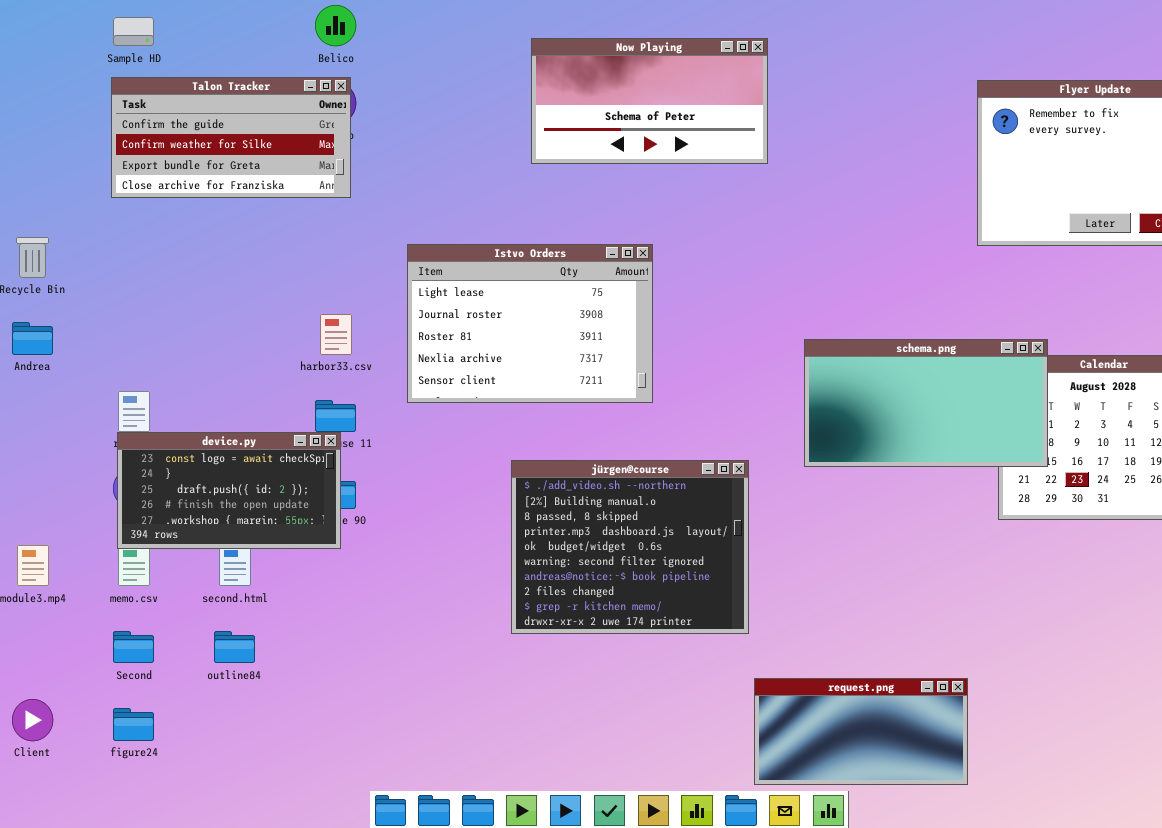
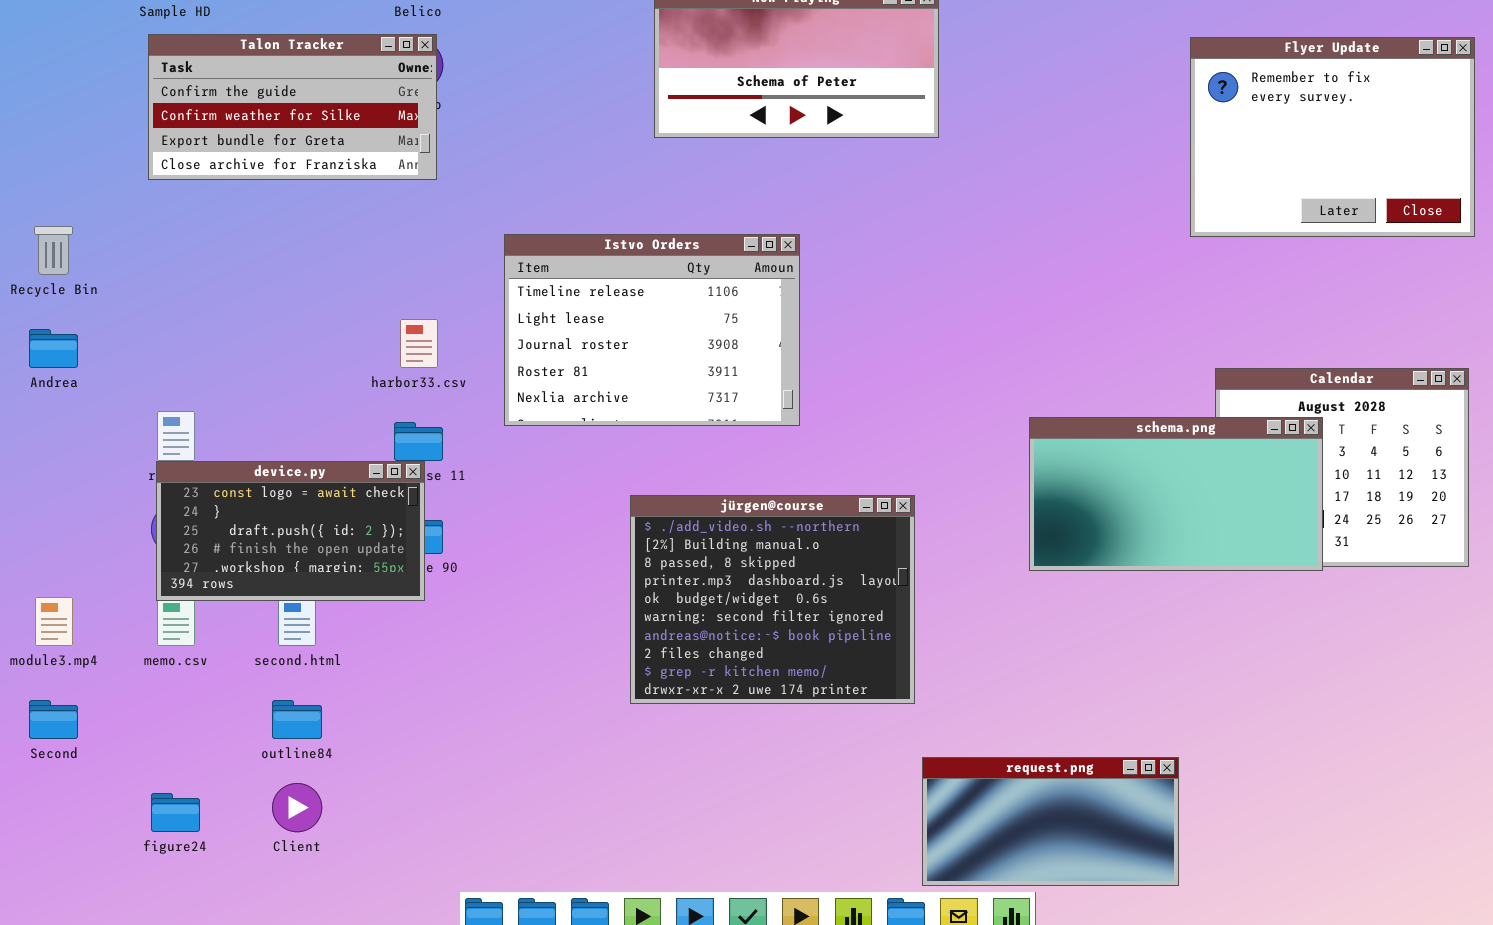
Istvo Orders: [407,244,653,403] -> [504,234,800,426], scrolled up 1 row
schema.png: [804,339,1048,467] -> [1029,417,1323,571], moved
Second: [113,631,154,663] -> [29,700,78,739], moved
Client: [12,699,53,741] -> [272,783,322,832], moved

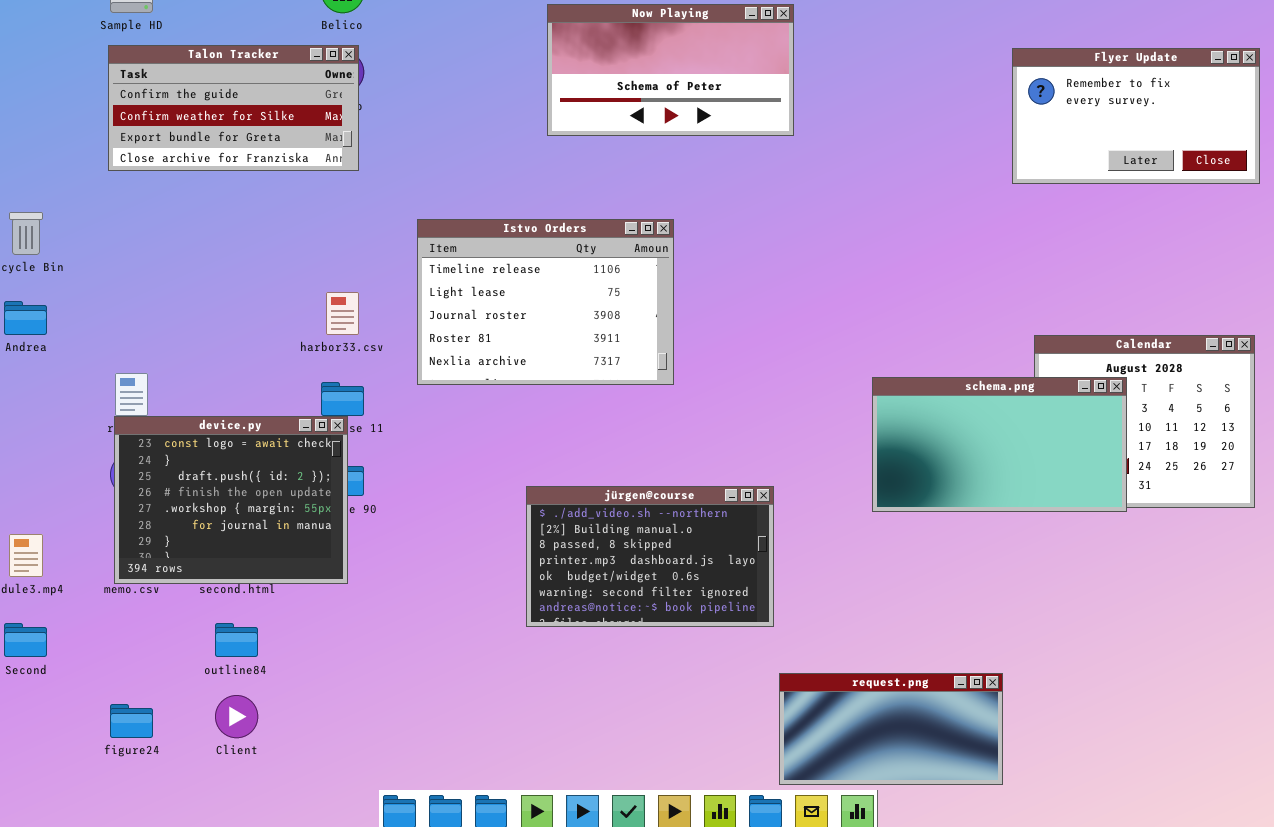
Flyer Update: [1190,37,1475,237] -> [1012,48,1260,184], resized
device.py: [156,461,425,601] -> [114,416,348,584], resized
jürgen@course: [630,495,915,704] -> [526,486,774,627], resized

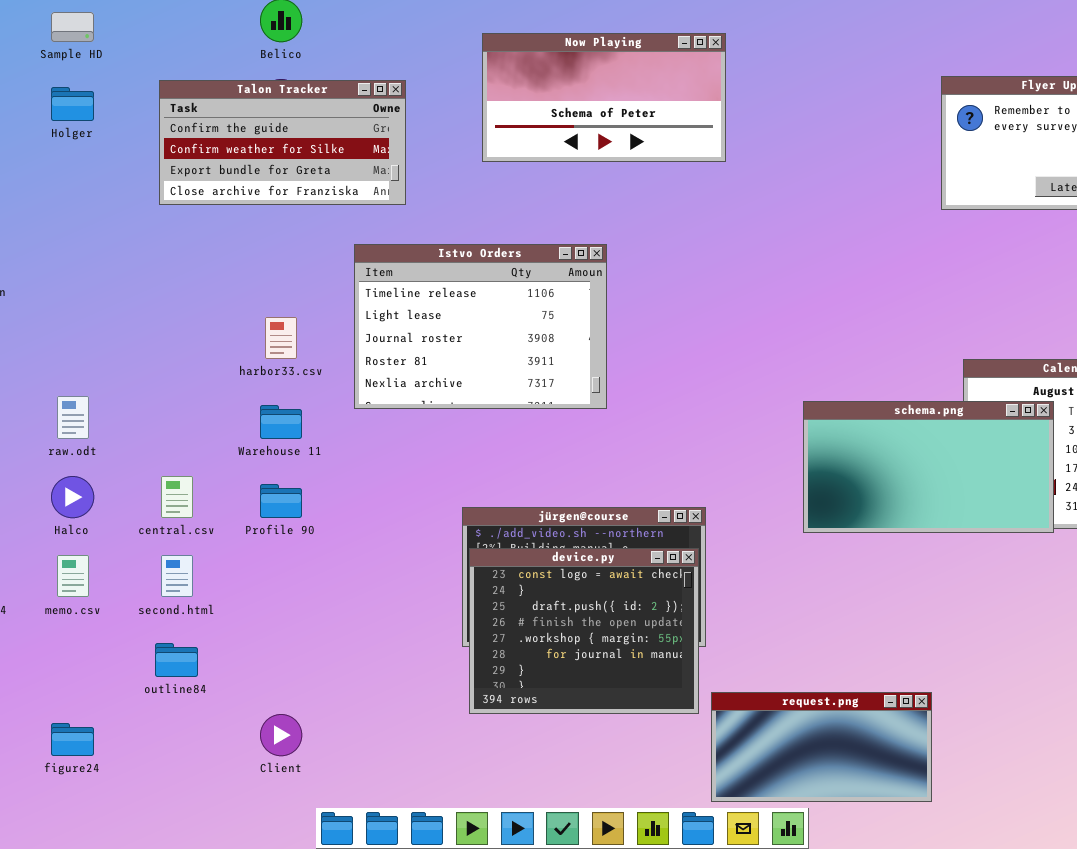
Talon Tracker: [108,45,359,171] -> [159,80,406,205], moved
device.py: [114,416,348,584] -> [469,548,699,714], moved
Client: [215,695,258,738] -> [260,714,302,756], moved

